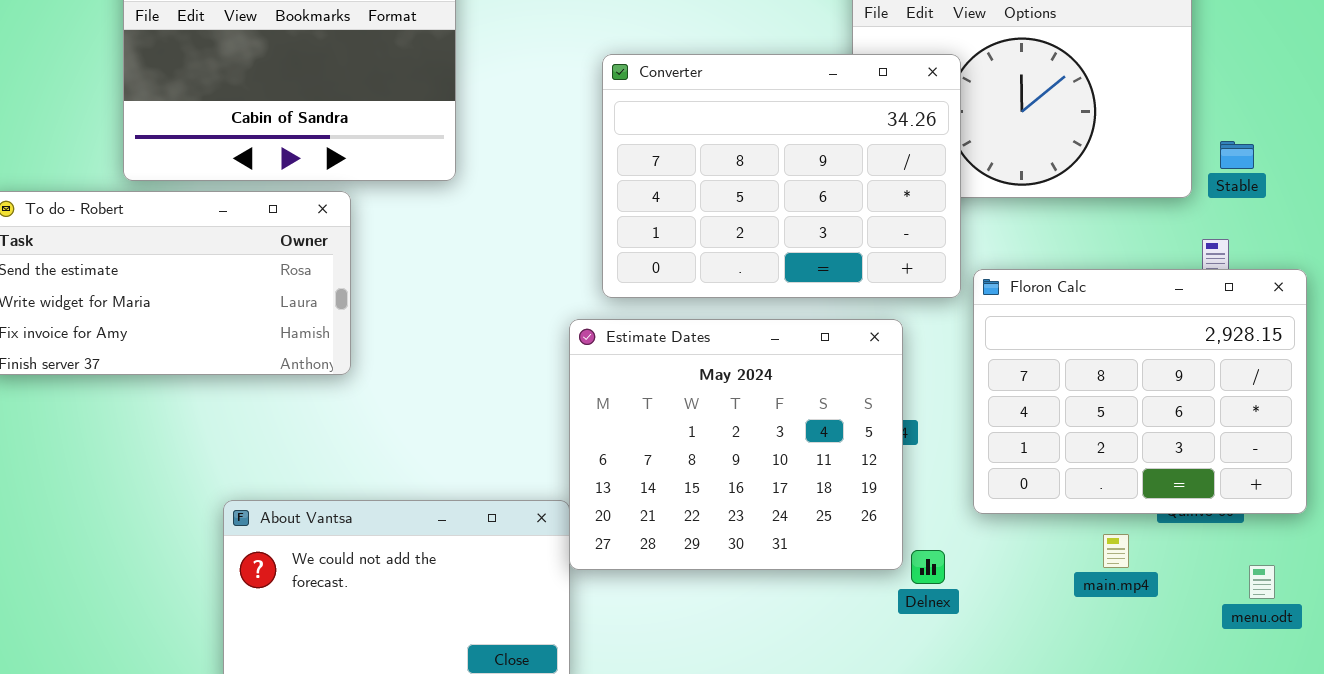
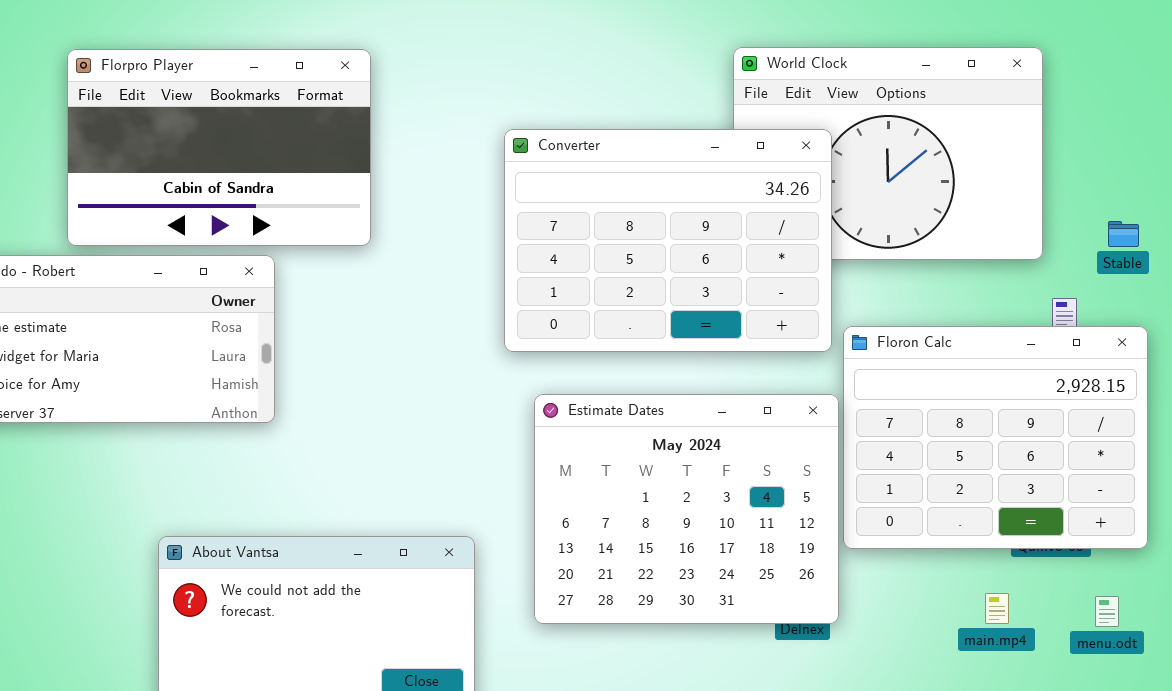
Stable: [1220,141,1254,169] -> [1108,221,1139,247], moved
Estimate Dates: [569,319,903,570] -> [534,394,839,624], moved
main.mp4: [1103,534,1129,568] -> [985,593,1009,624], moved

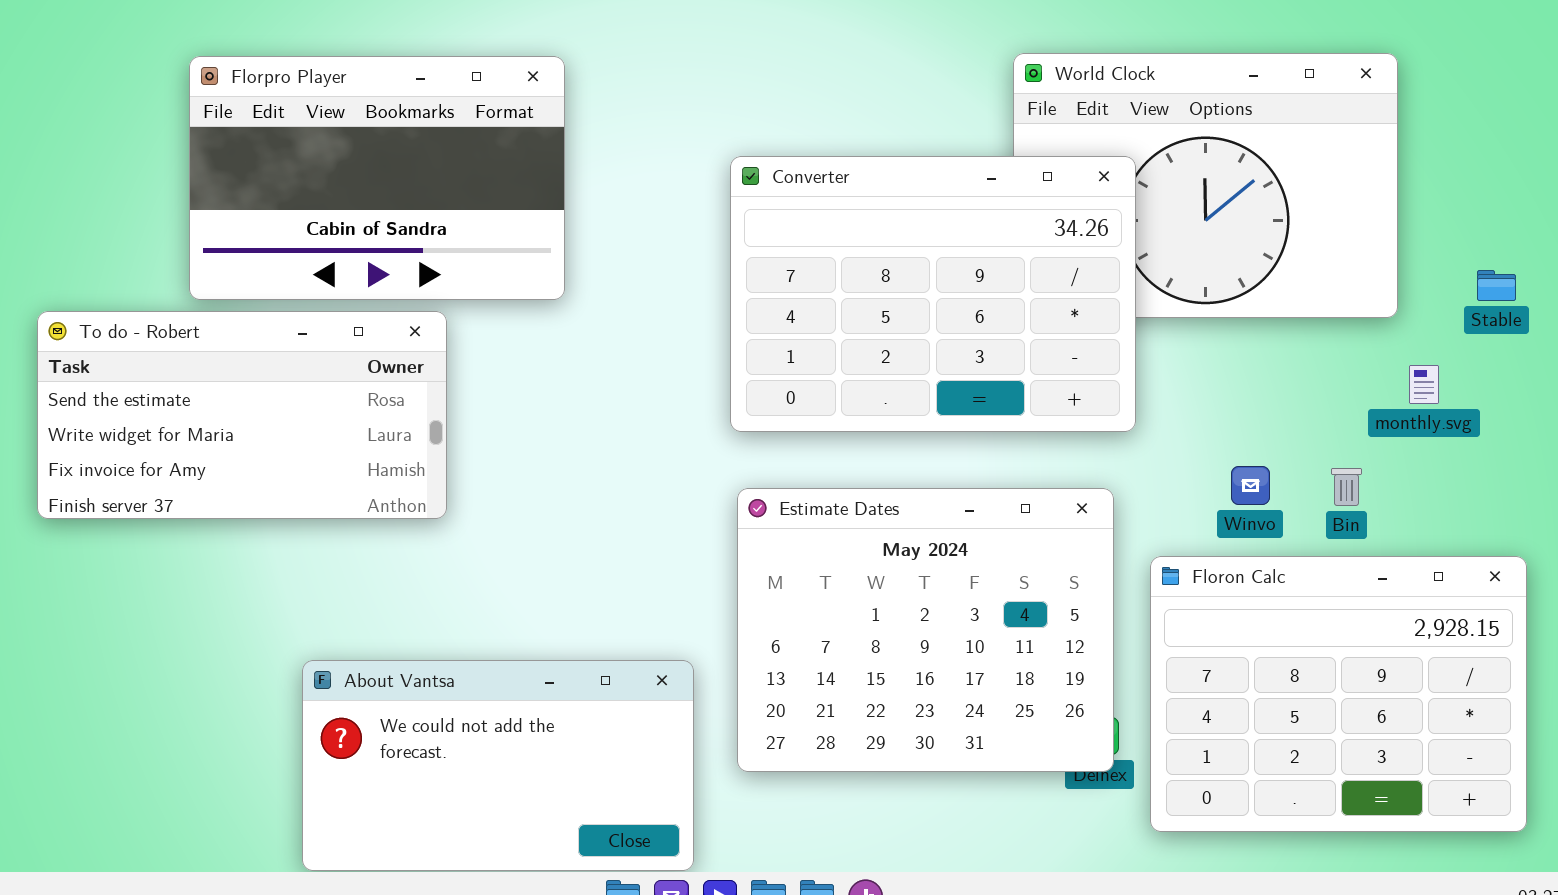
Floron Calc: [843,326,1148,549] -> [1150,556,1527,832], moved
Estimate Dates: [534,394,839,624] -> [737,488,1114,772], moved

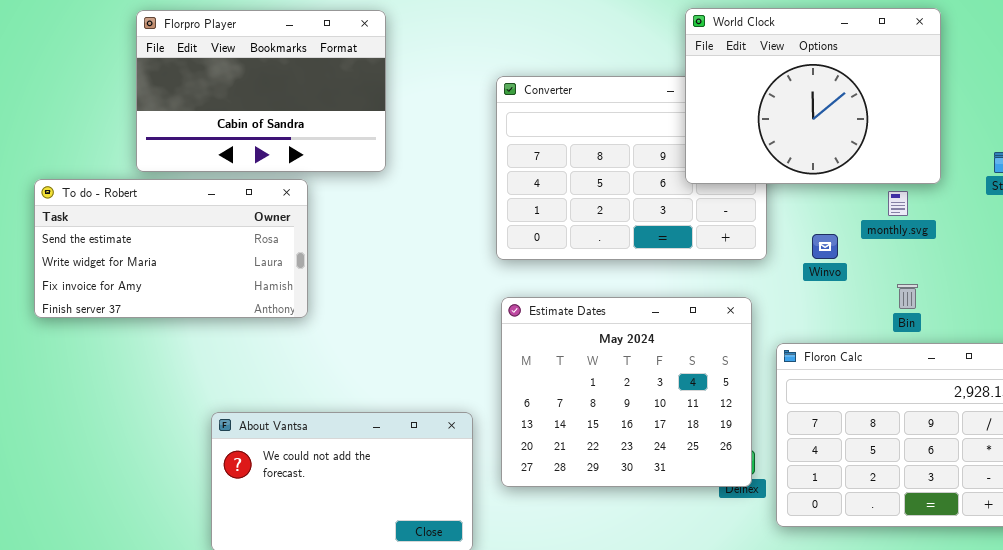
World Clock: [1013,53,1398,318] -> [685,8,941,184], raised
monthly.svg: [1409,365,1439,404] -> [888,191,908,216], moved
Winvo: [1231,466,1270,505] -> [812,234,838,259], moved

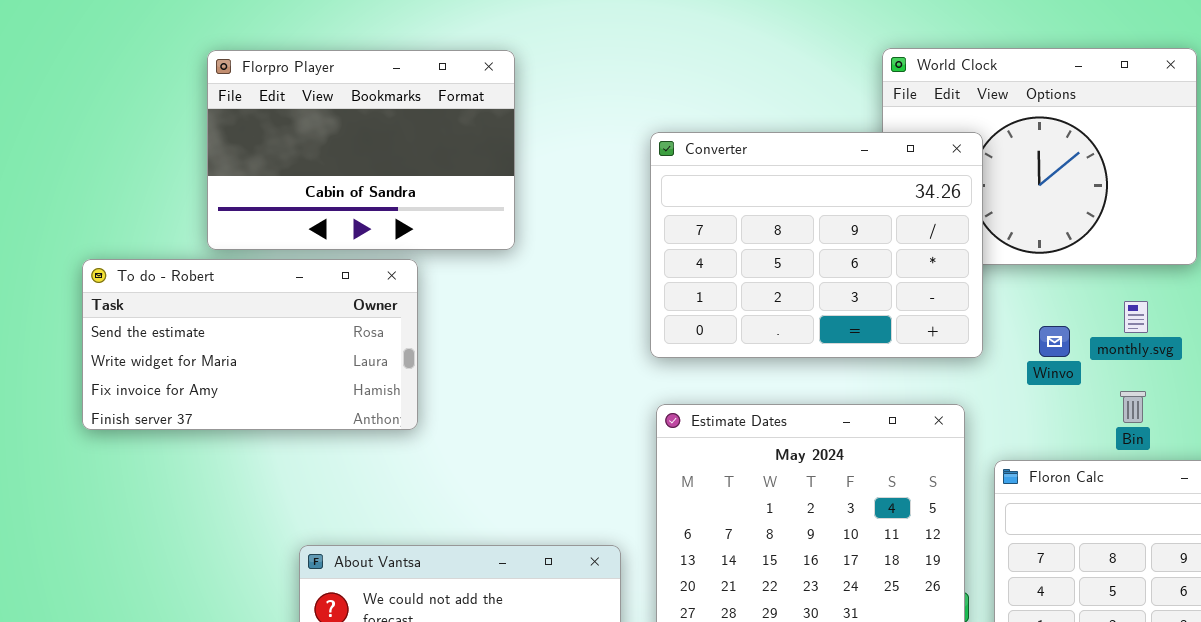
Converter: [496,76,767,260] -> [650,132,983,358], raised
monthly.svg: [888,191,908,216] -> [1124,301,1148,333], moved
Bin: [897,284,918,309] -> [1120,391,1146,423], moved

